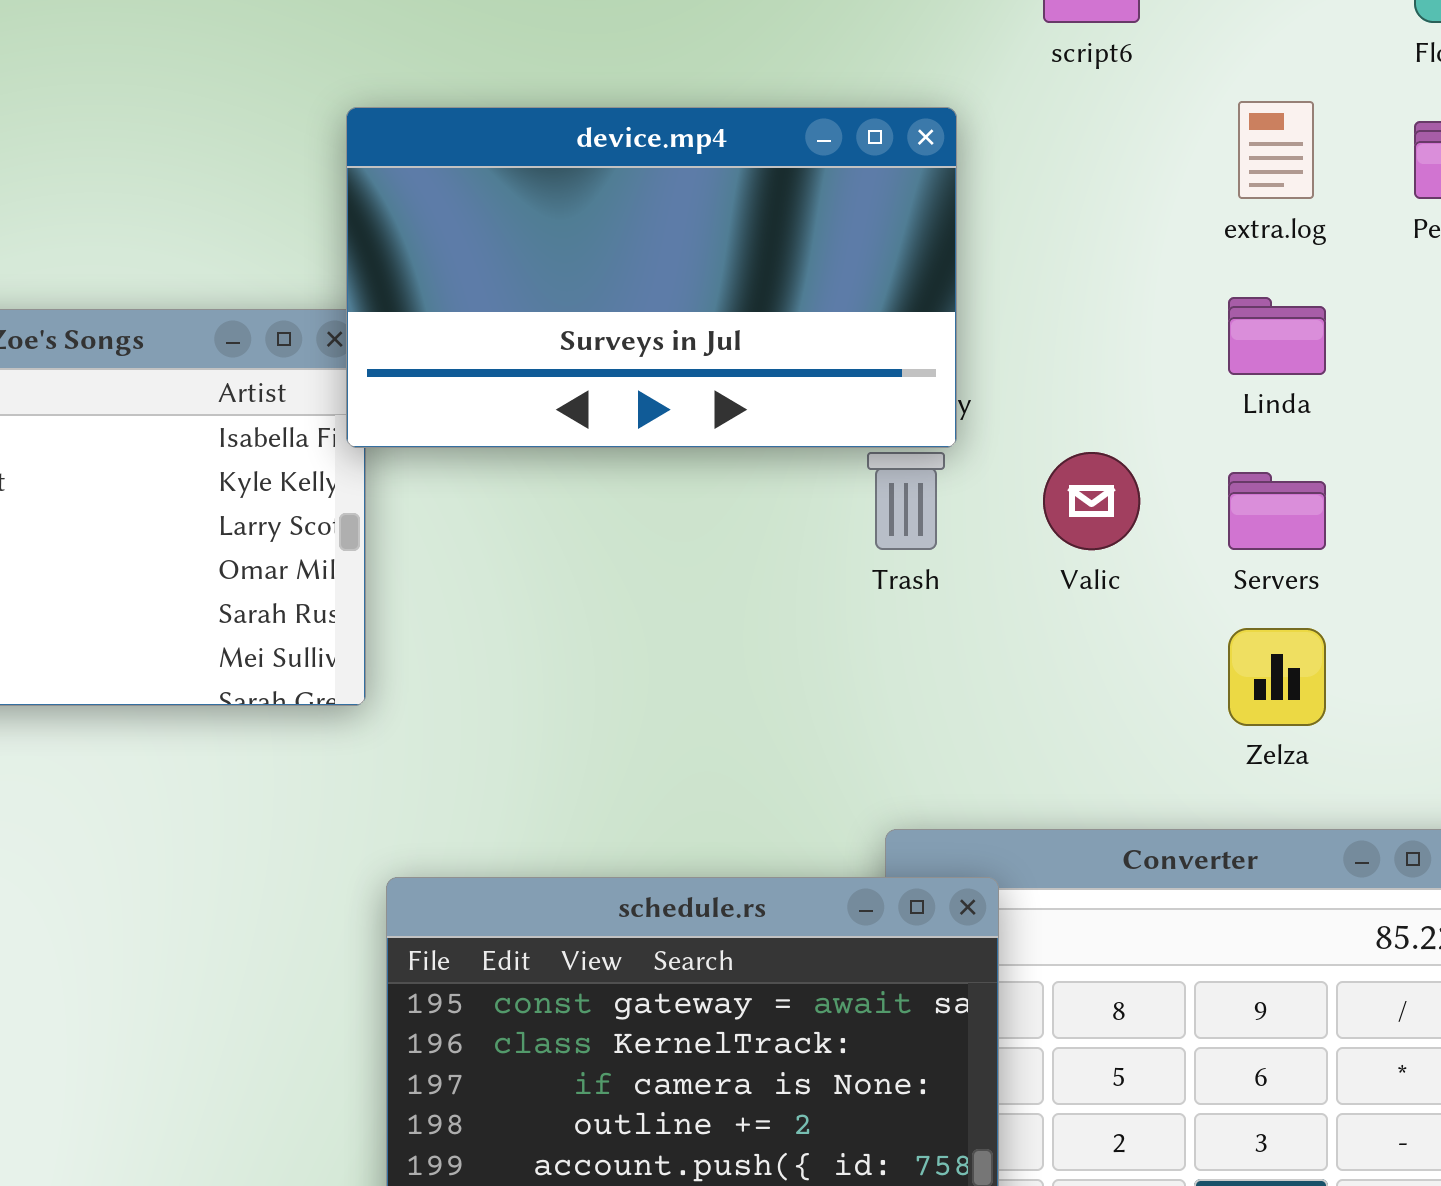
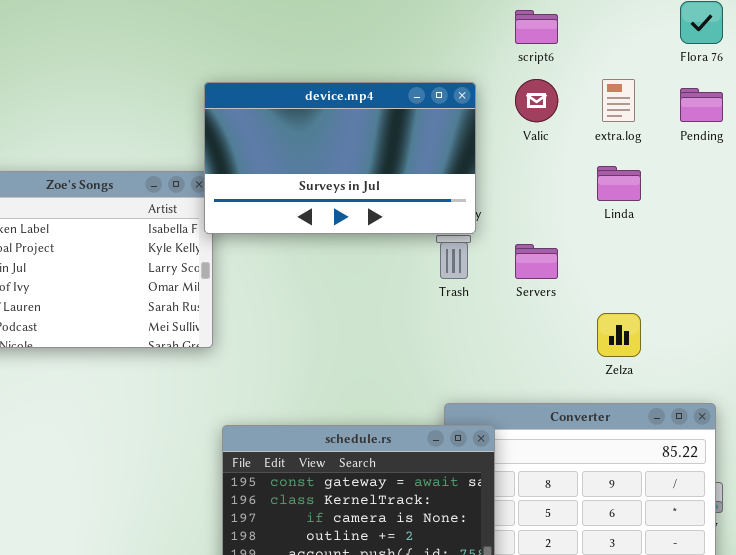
Valic: [1043,452,1140,550] -> [515,79,558,122], moved
Servers: [1228,472,1326,550] -> [515,244,558,279], moved

